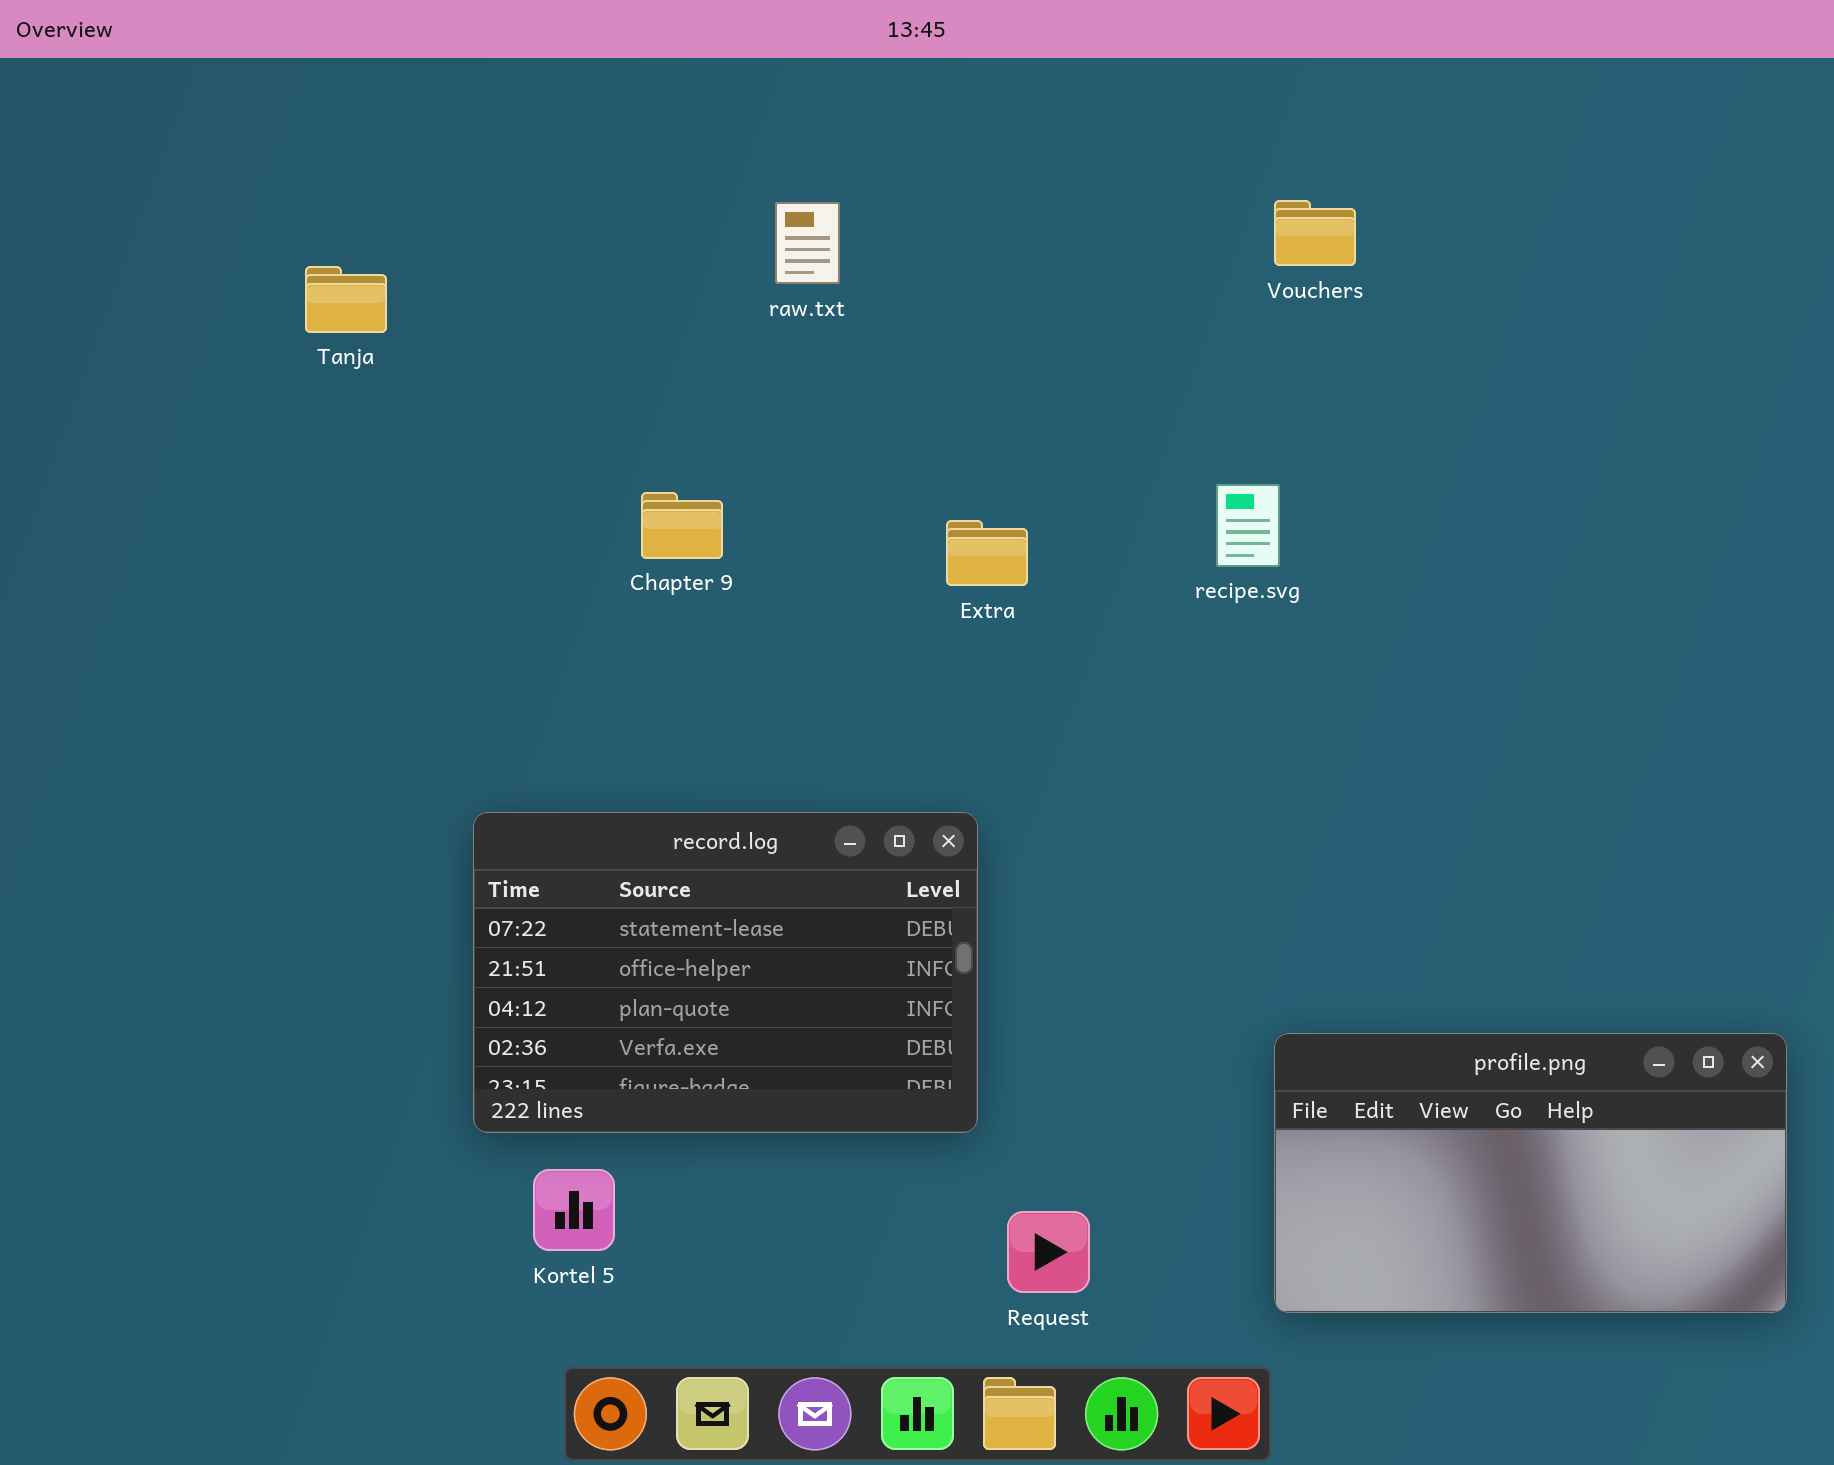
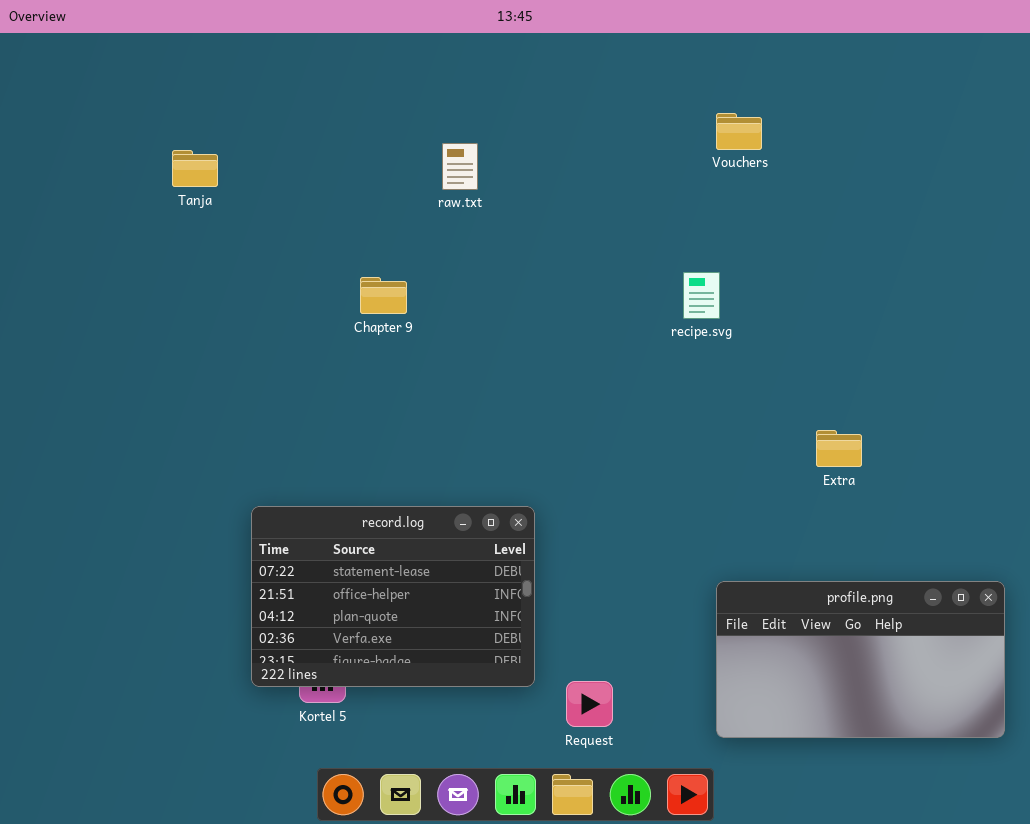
raw.txt: [775,202,840,284] -> [442,143,478,190], moved
Extra: [946,520,1028,586] -> [816,430,862,467], moved
record.log: [473,812,978,1133] -> [251,506,535,687], moved

